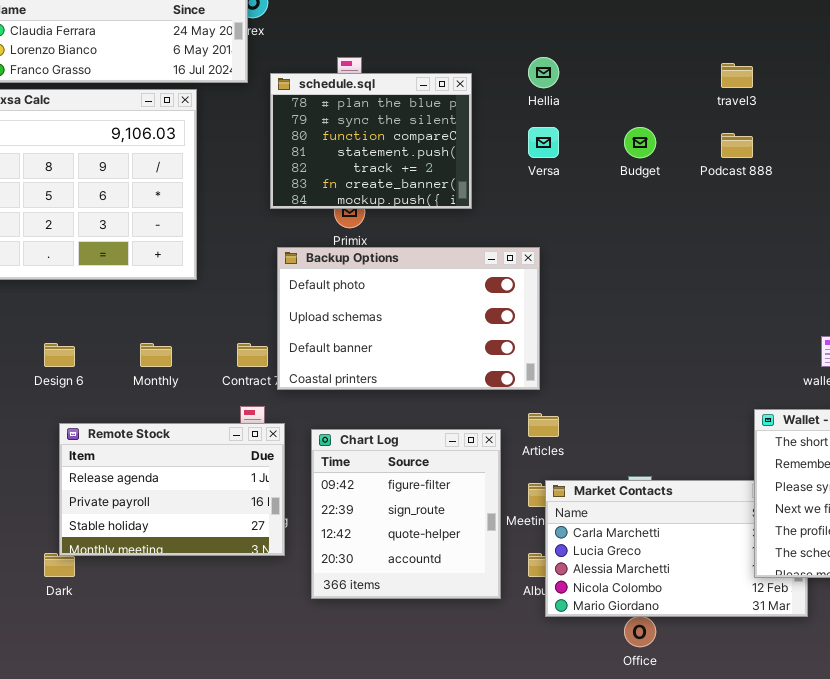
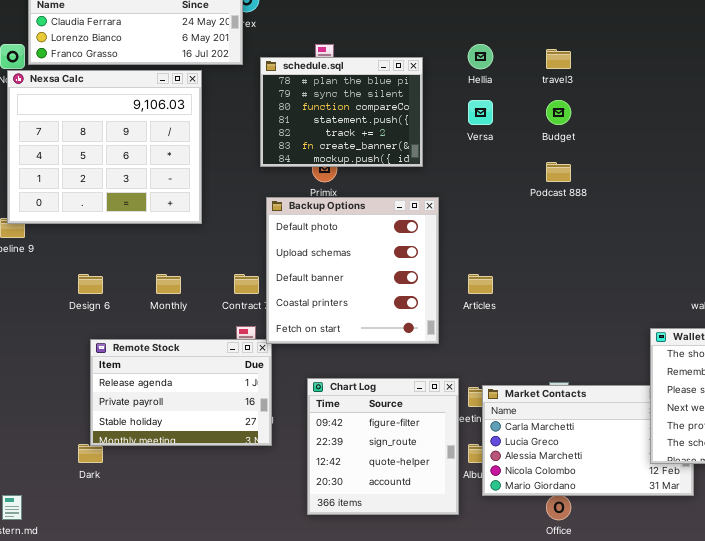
travel3: [721,63,753,88] -> [546,49,571,69], moved
Podcast 888: [721,133,753,158] -> [546,162,571,182], moved
Backup Options: [277,247,540,390] -> [266,197,439,344], resized
Articles: [528,413,559,437] -> [468,274,493,294], moved
Chart Log: [311,429,501,599] -> [307,378,459,515], moved

